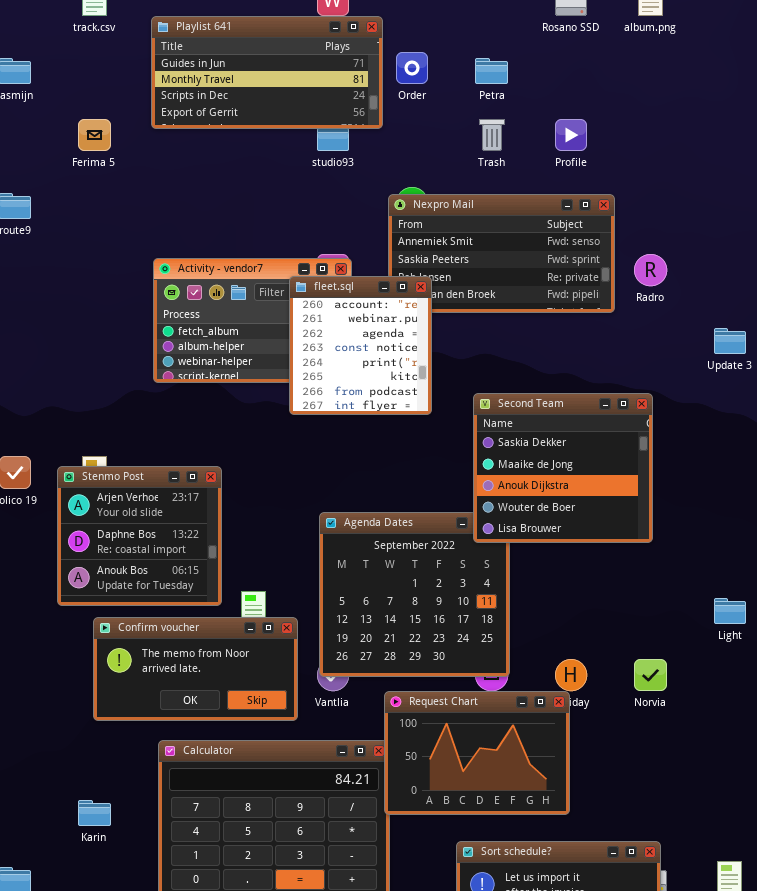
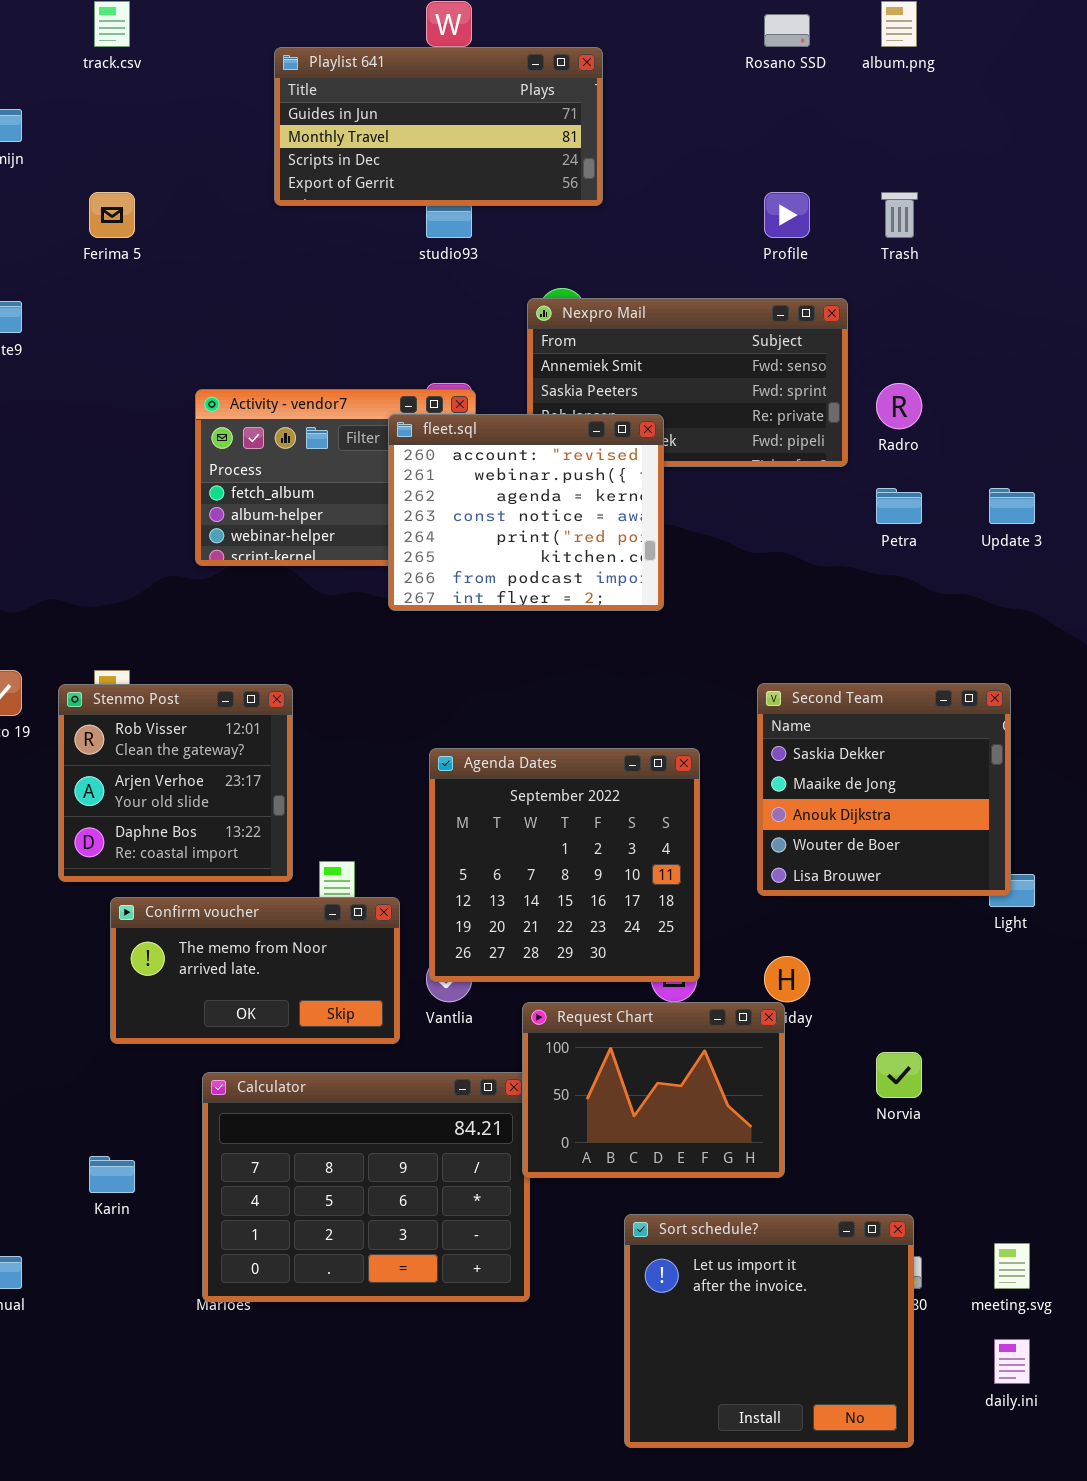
Playlist 641: [151,16,383,129] -> [274,47,603,206], moved
Petra: [475,58,508,84] -> [876,488,922,524], moved
Trash: [479,119,505,151] -> [881,192,918,238], moved
fleet.sql: [289,276,432,415] -> [388,414,664,611], resized
Second Team: [473,393,653,543] -> [757,683,1011,896], moved
Stenmo Post: [57,466,222,606] -> [58,684,293,882], scrolled up 1 row
Norvia: [634,659,667,691] -> [876,1052,922,1098], moved

